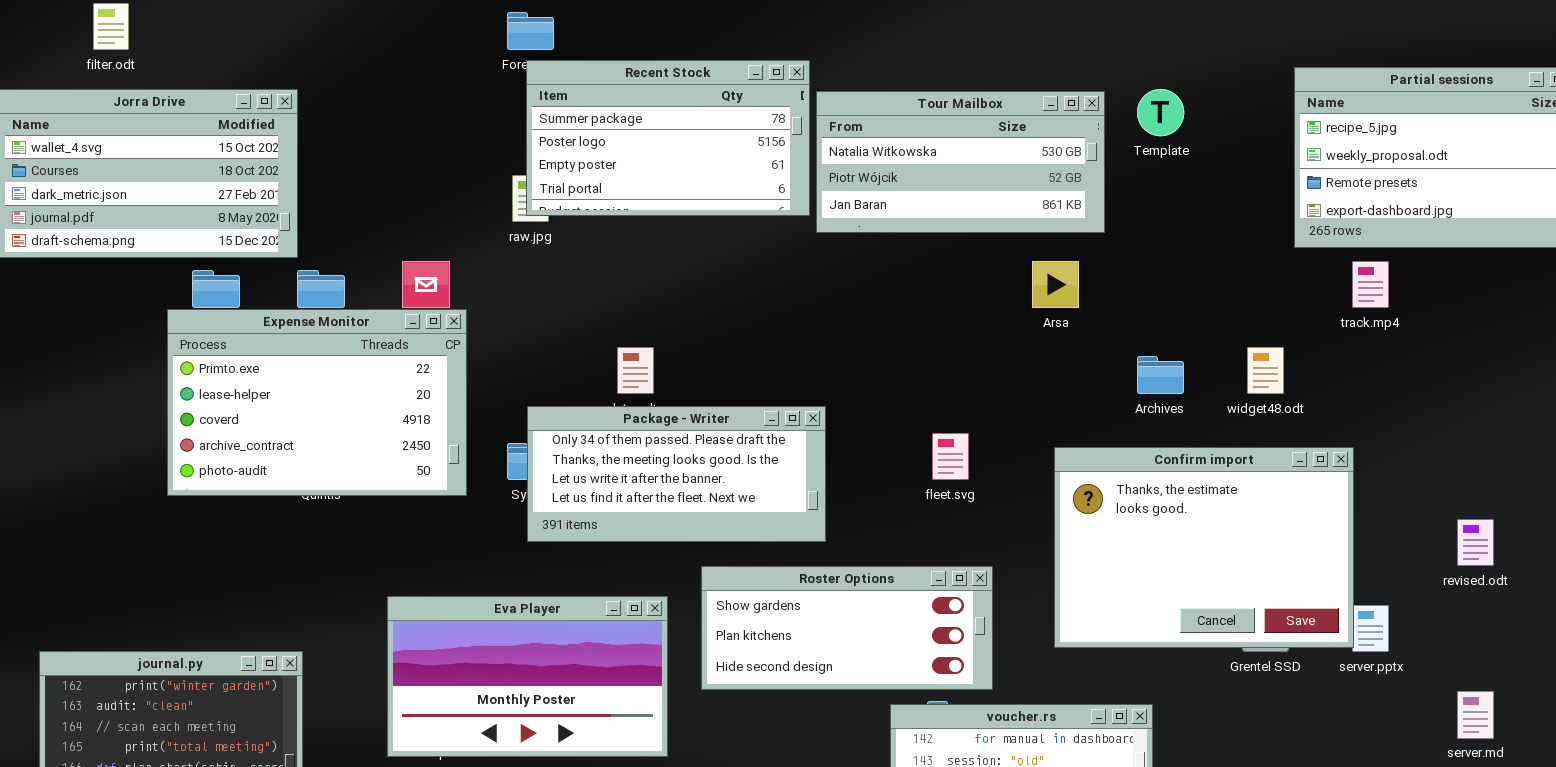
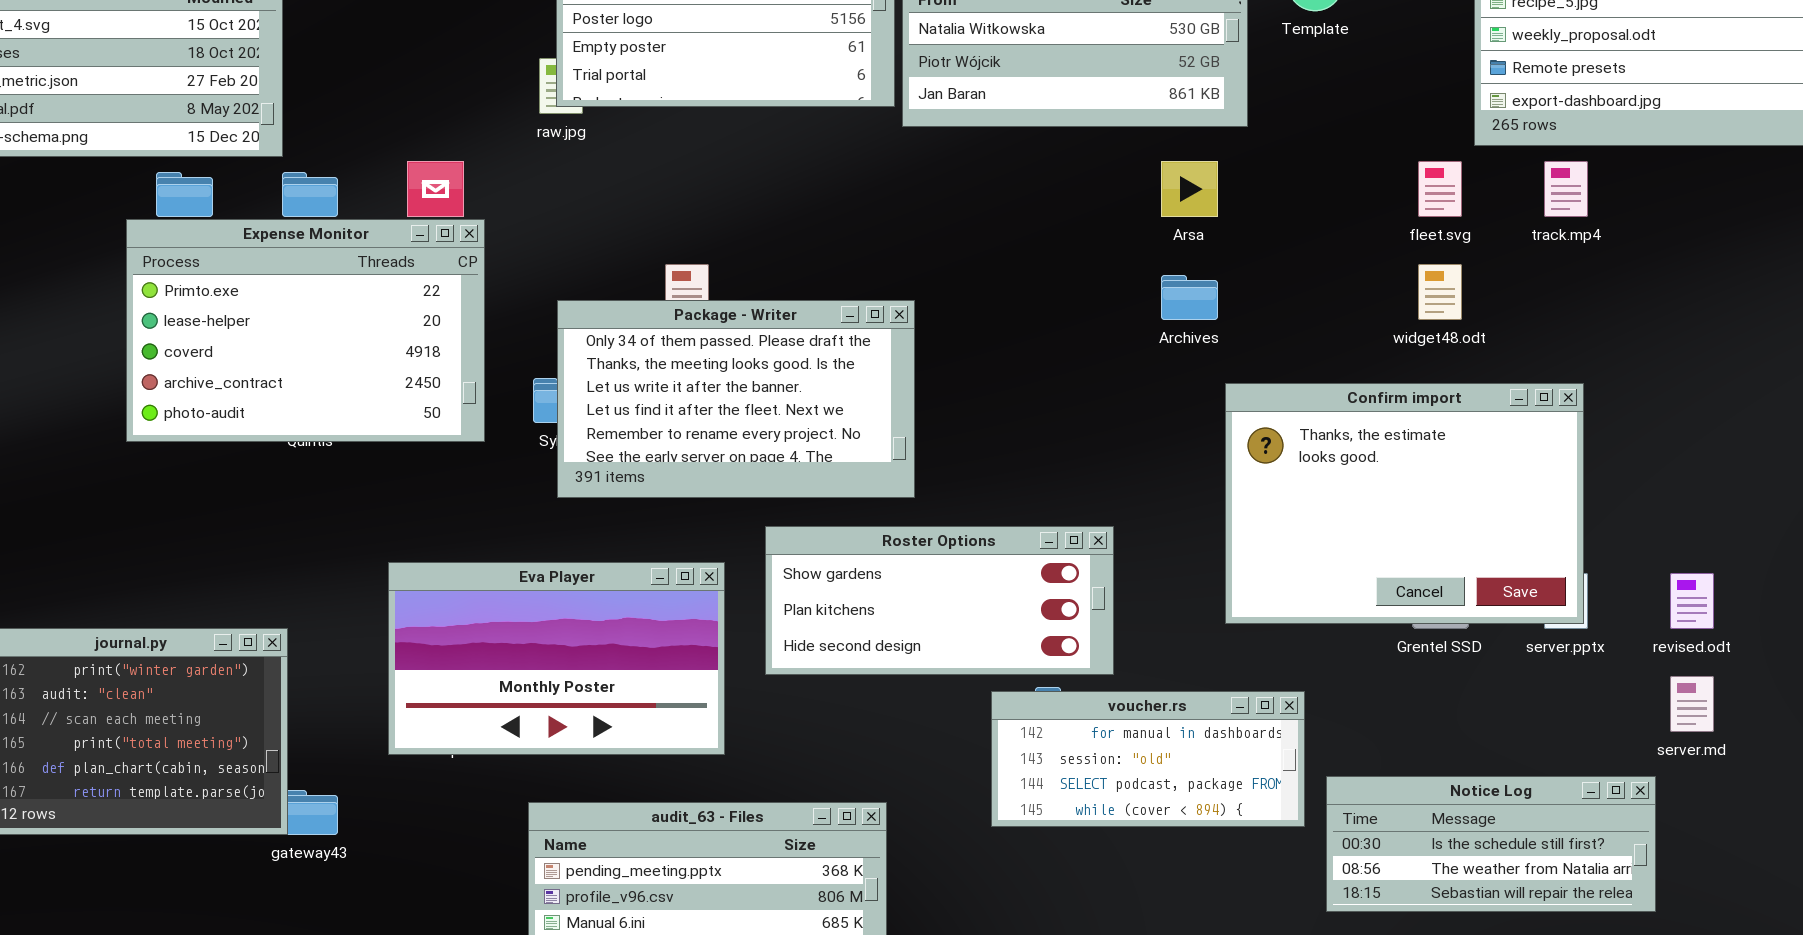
Archives: [1137,356,1184,394] -> [1161,275,1218,320], moved
Package - Writer: [527,406,826,542] -> [557,300,915,498], resized
fleet.svg: [932,433,969,480] -> [1418,161,1462,217], moved
Confirm import: [1054,447,1354,648] -> [1225,383,1584,624], moved
revised.odt: [1457,519,1494,566] -> [1670,573,1714,629], moved

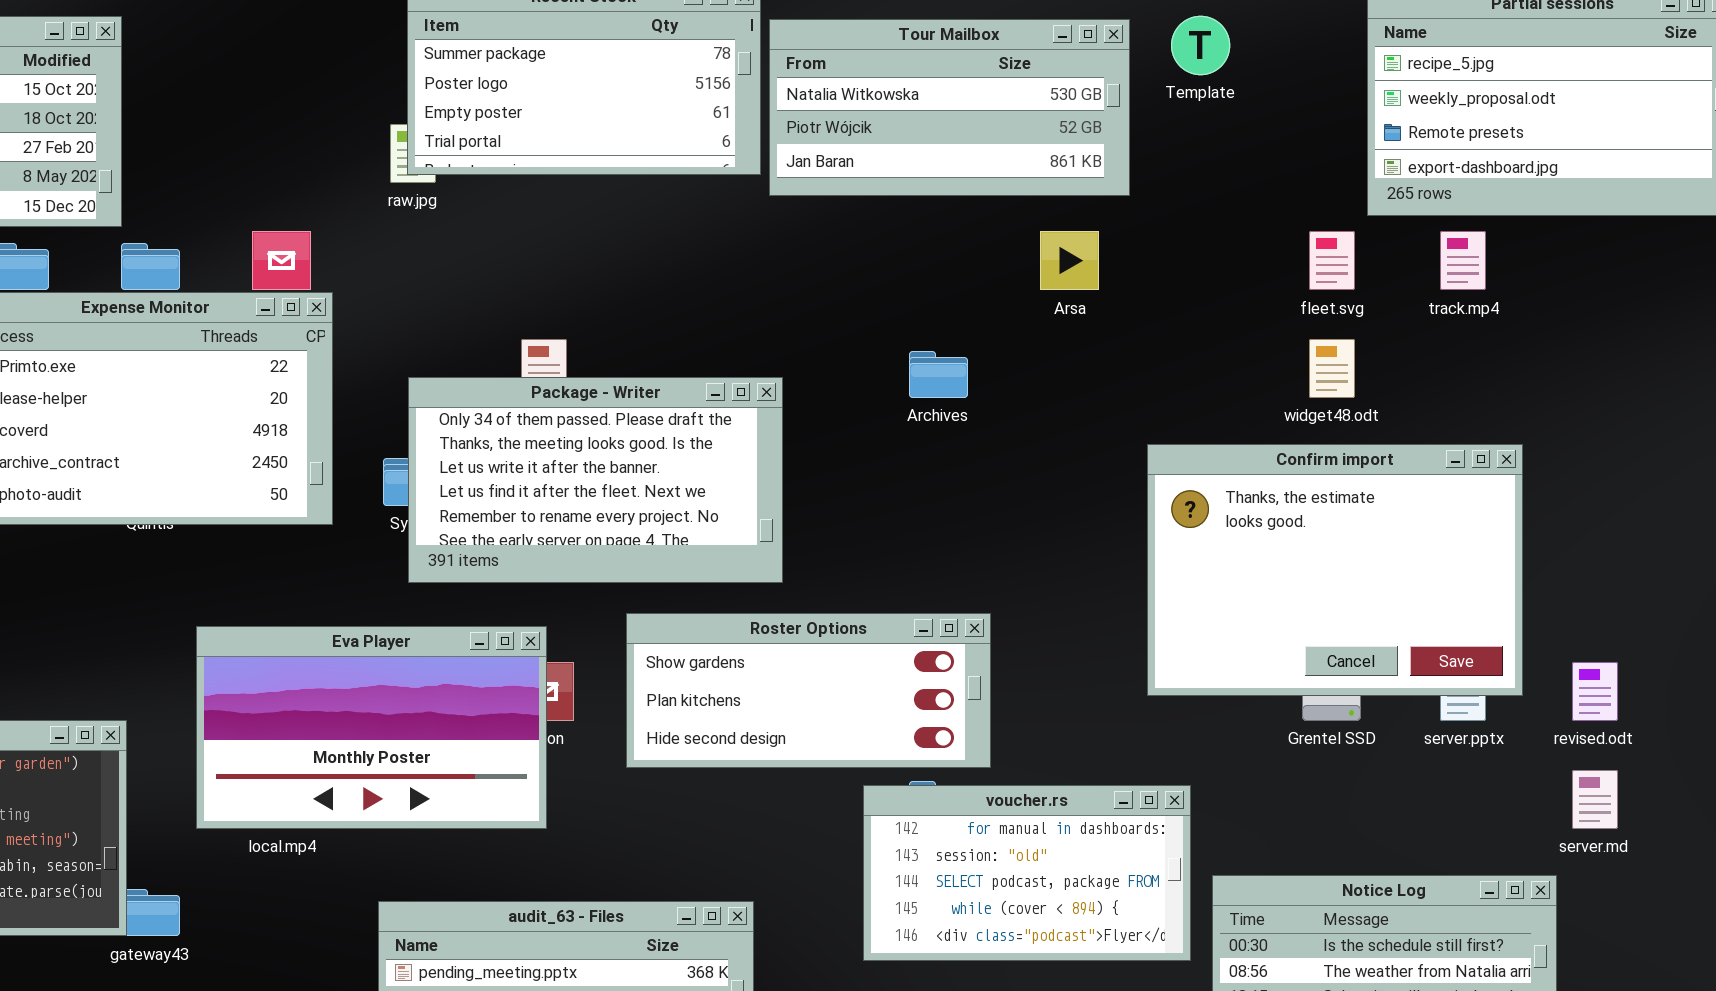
Archives: [1161,275,1218,320] -> [909,351,968,398], moved
Confirm import: [1225,383,1584,624] -> [1147,444,1523,696], moved
Eva Player: [388,562,725,755] -> [196,626,547,829], moved
voucher.rs: [991,691,1305,827] -> [863,785,1191,961], resized

